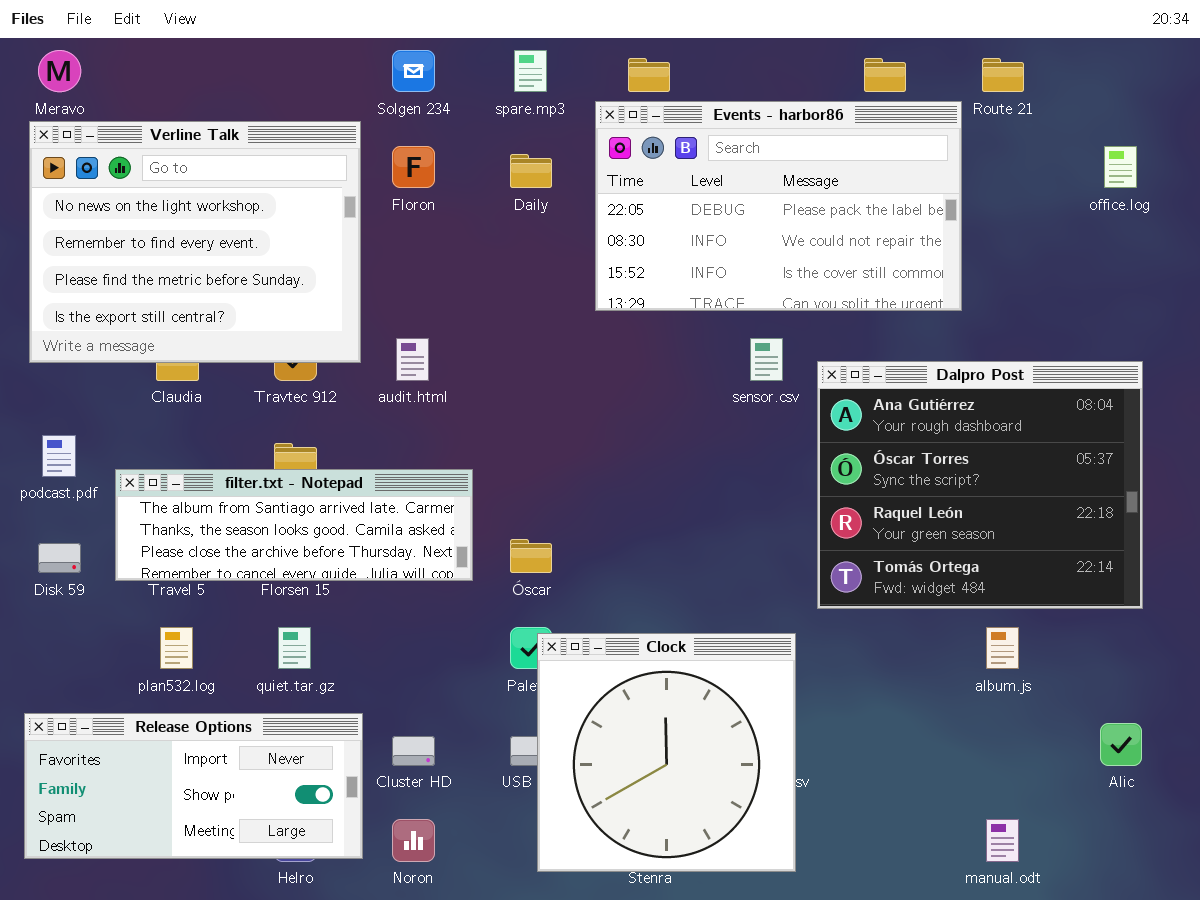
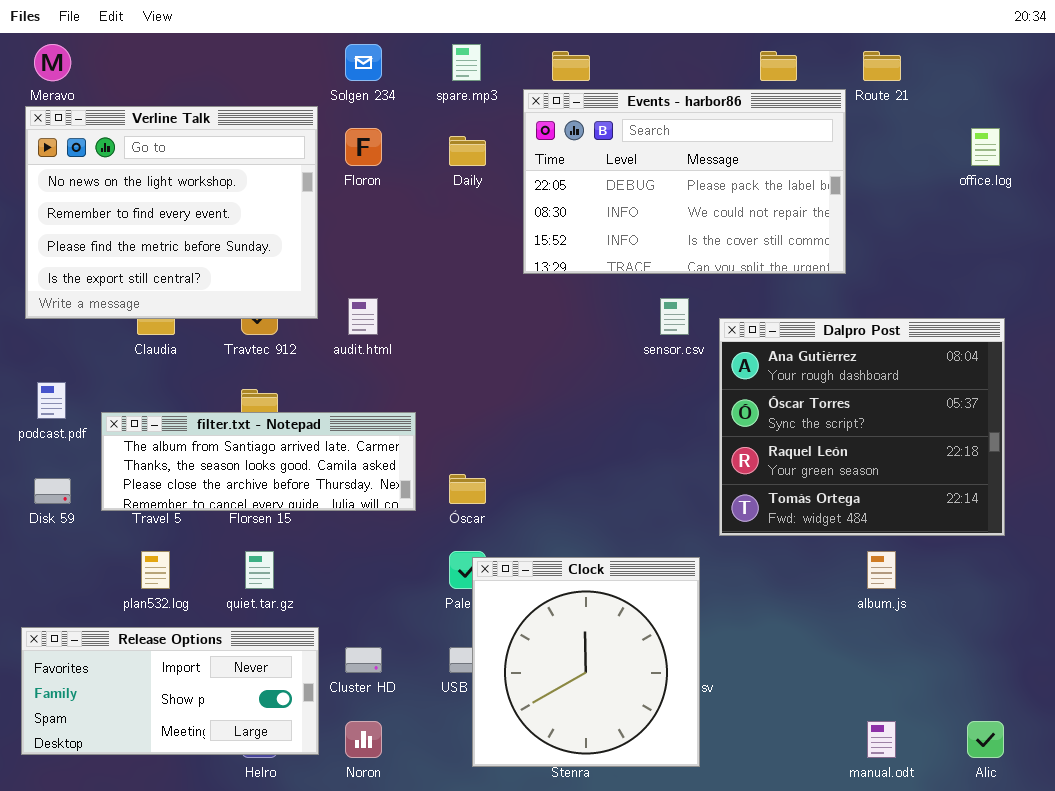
Alic: [1100,723,1142,766] -> [967,721,1004,758], moved

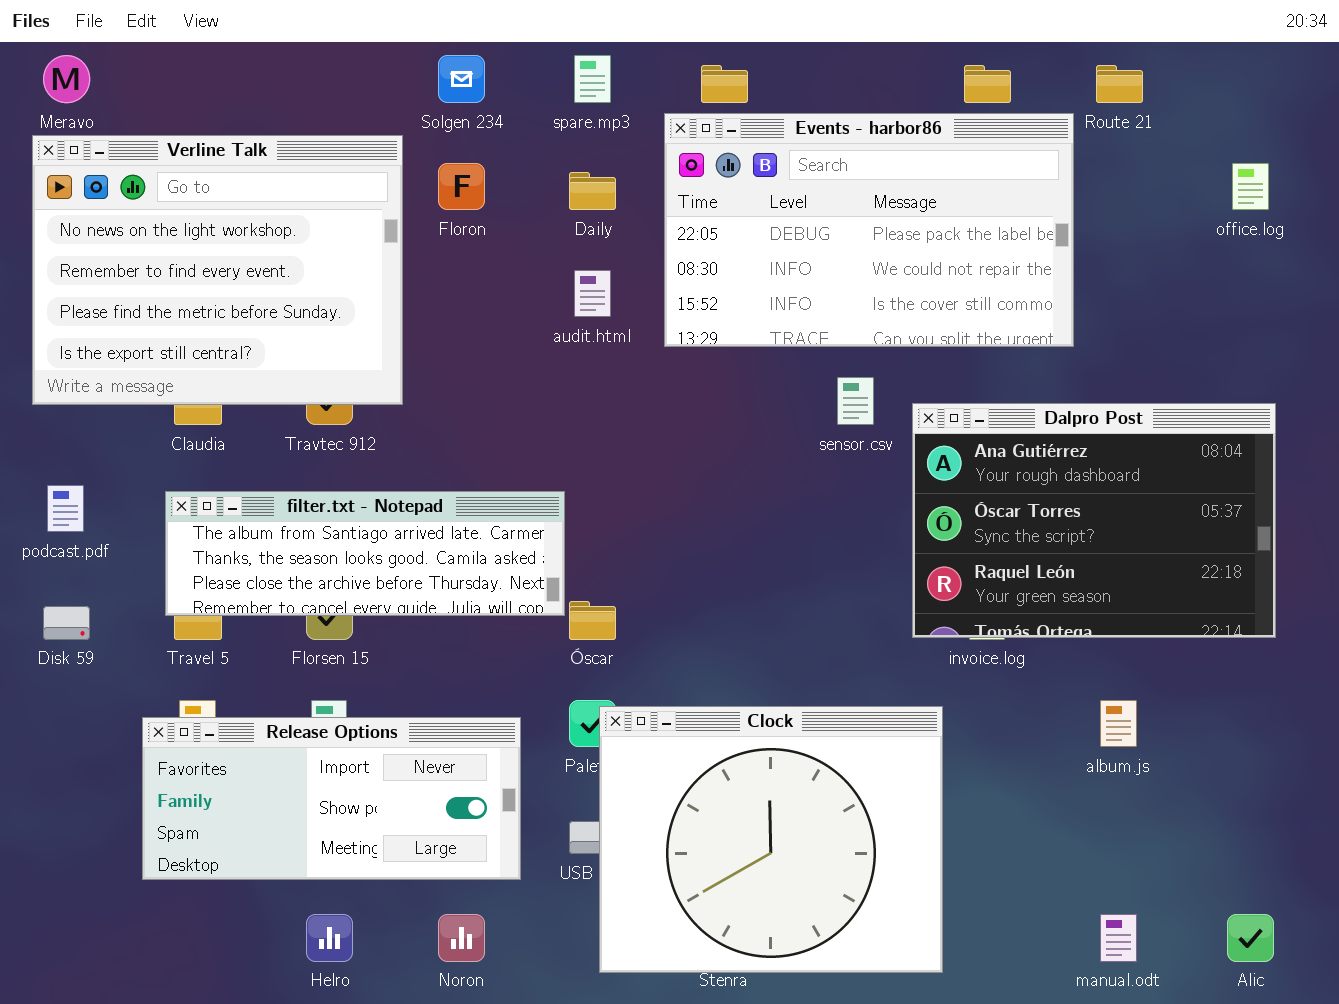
audit.html: [348,298,378,335] -> [574,270,611,317], moved
Dalpro Post: [719,318,1005,536] -> [912,403,1276,638], resized
filter.txt - Notepad: [101,412,416,511] -> [165,491,565,616], moved
Clock: [472,557,700,767] -> [599,706,943,973], resized
Release Options: [21,627,319,755] -> [142,717,521,880], moved

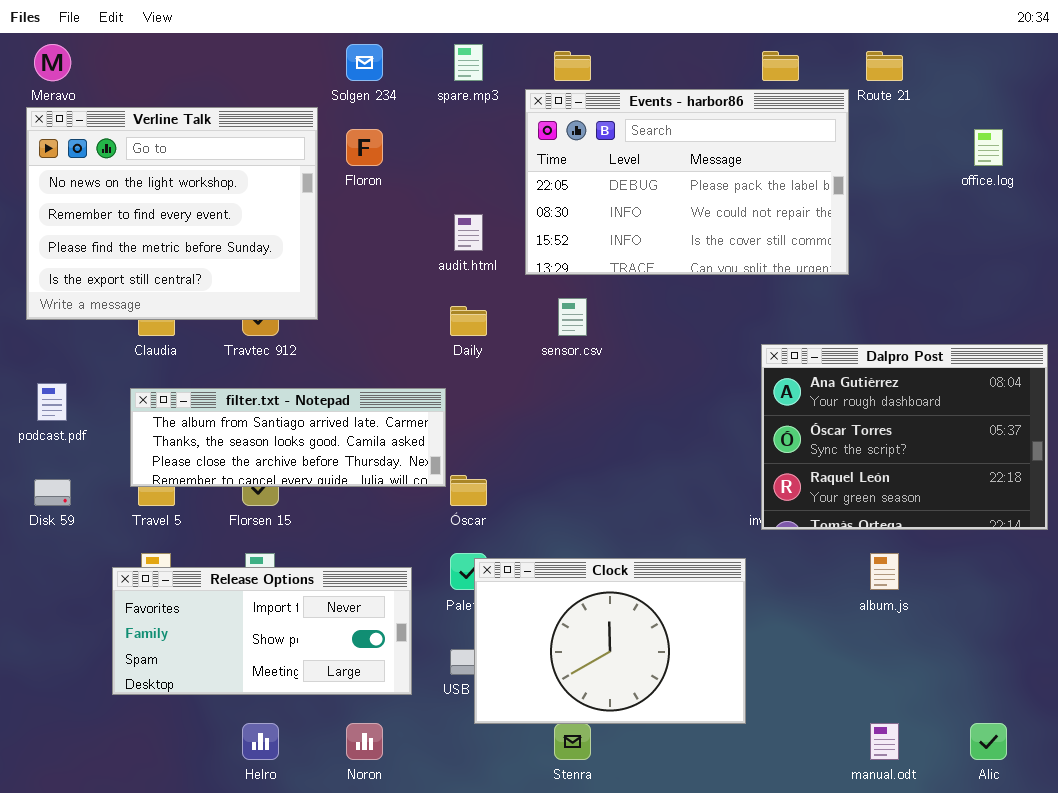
Daily: [569,172,616,210] -> [450,306,487,336], moved
sensor.csv: [837,377,874,425] -> [558,298,587,336], moved
Dalpro Post: [912,403,1276,638] -> [761,344,1048,530], moved
Clock: [599,706,943,973] -> [474,558,746,724], resized

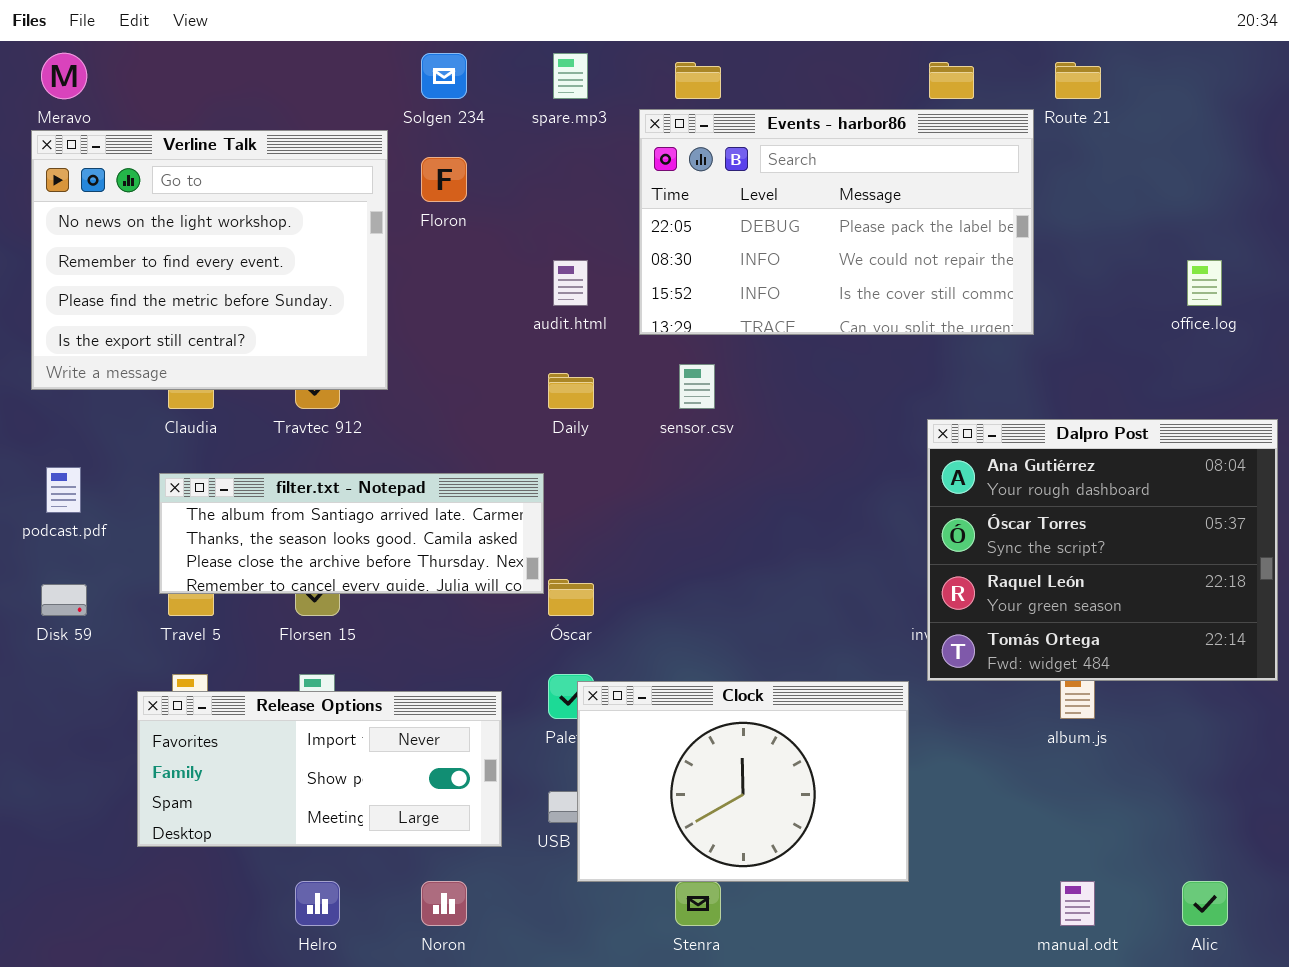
office.log: [974,129,1003,166] -> [1187,260,1222,306], moved
Dalpro Post: [761,344,1048,530] -> [927,419,1278,681], resized

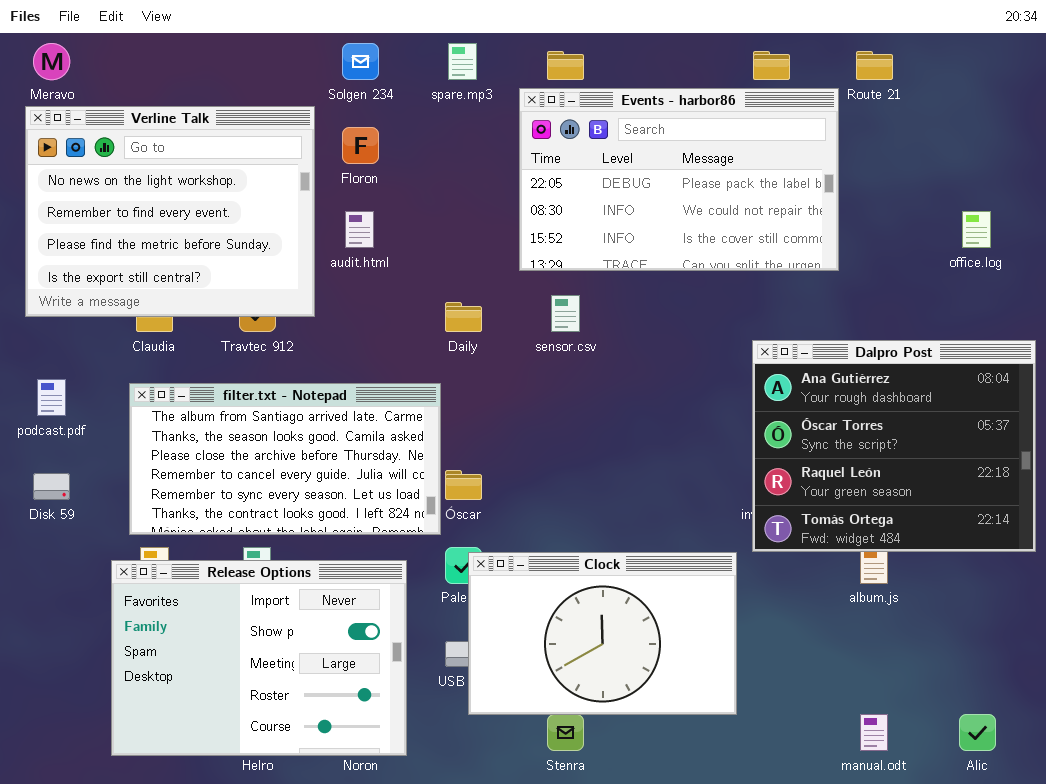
audit.html: [553,260,588,306] -> [345,211,374,248], moved
filter.txt - Notepad: [159,473,544,594] -> [129,383,441,535], resized
Release Options: [137,691,502,847] -> [111,560,407,756], resized

